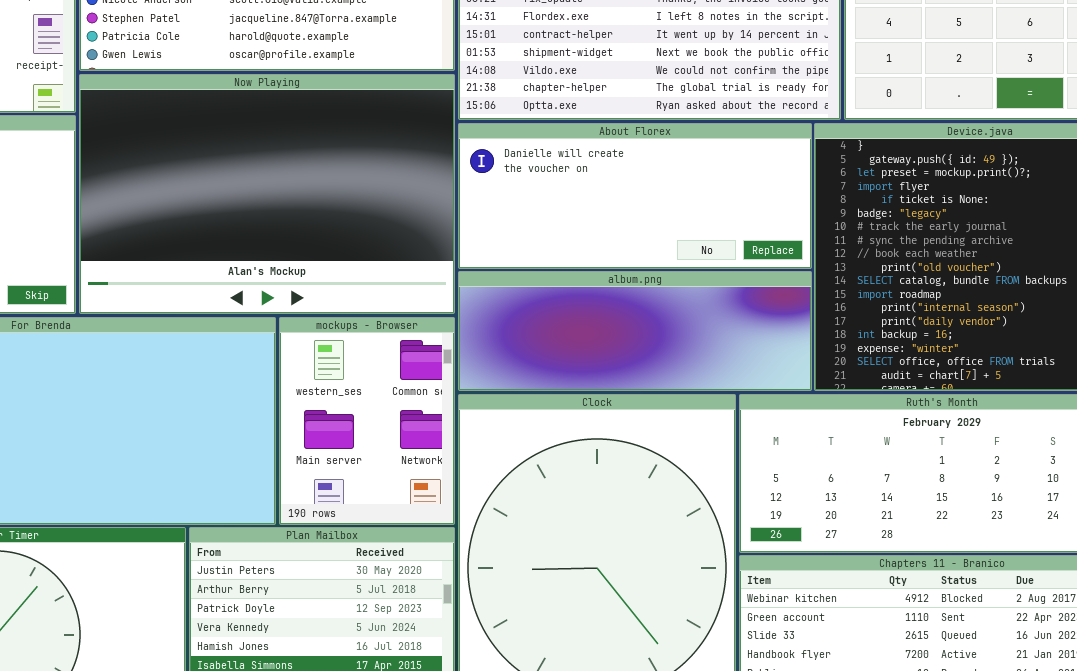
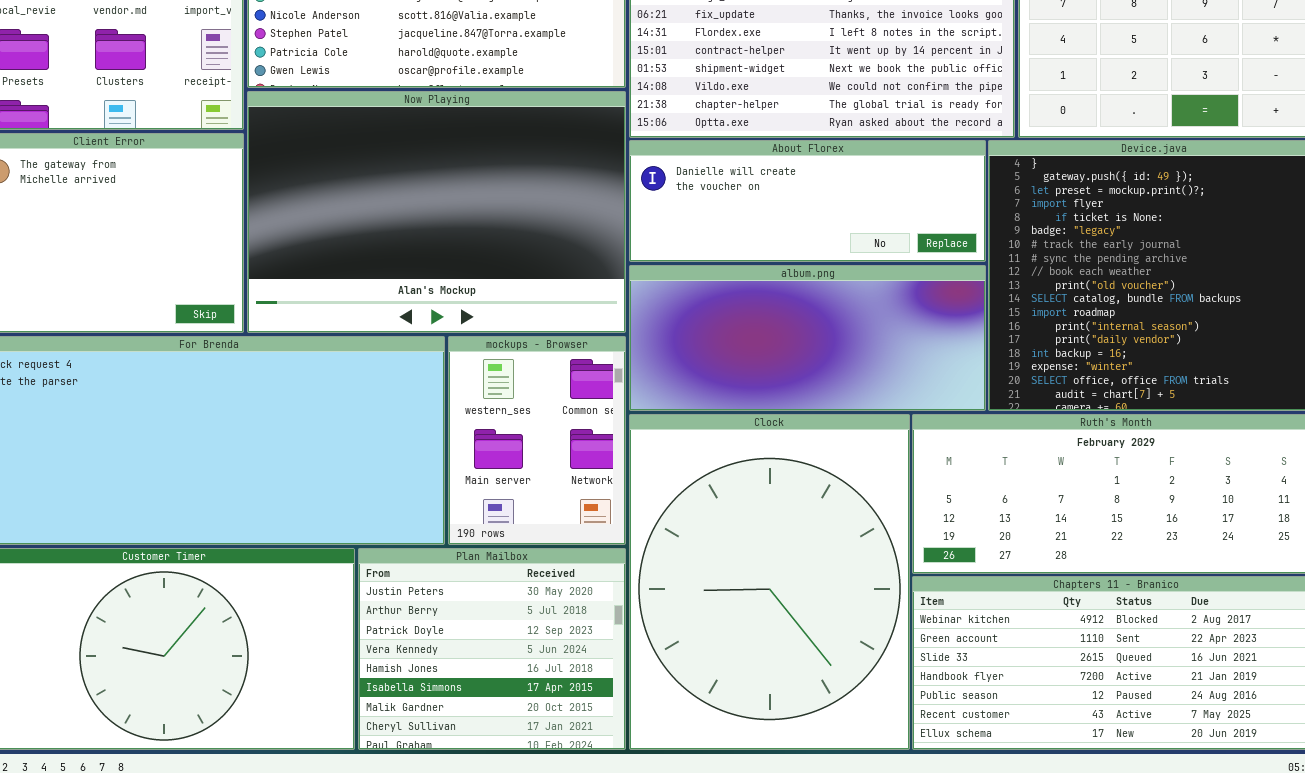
About Florex: [458,123,812,269] -> [629,140,986,262], resized
album.png: [458,271,812,391] -> [629,265,986,411], resized

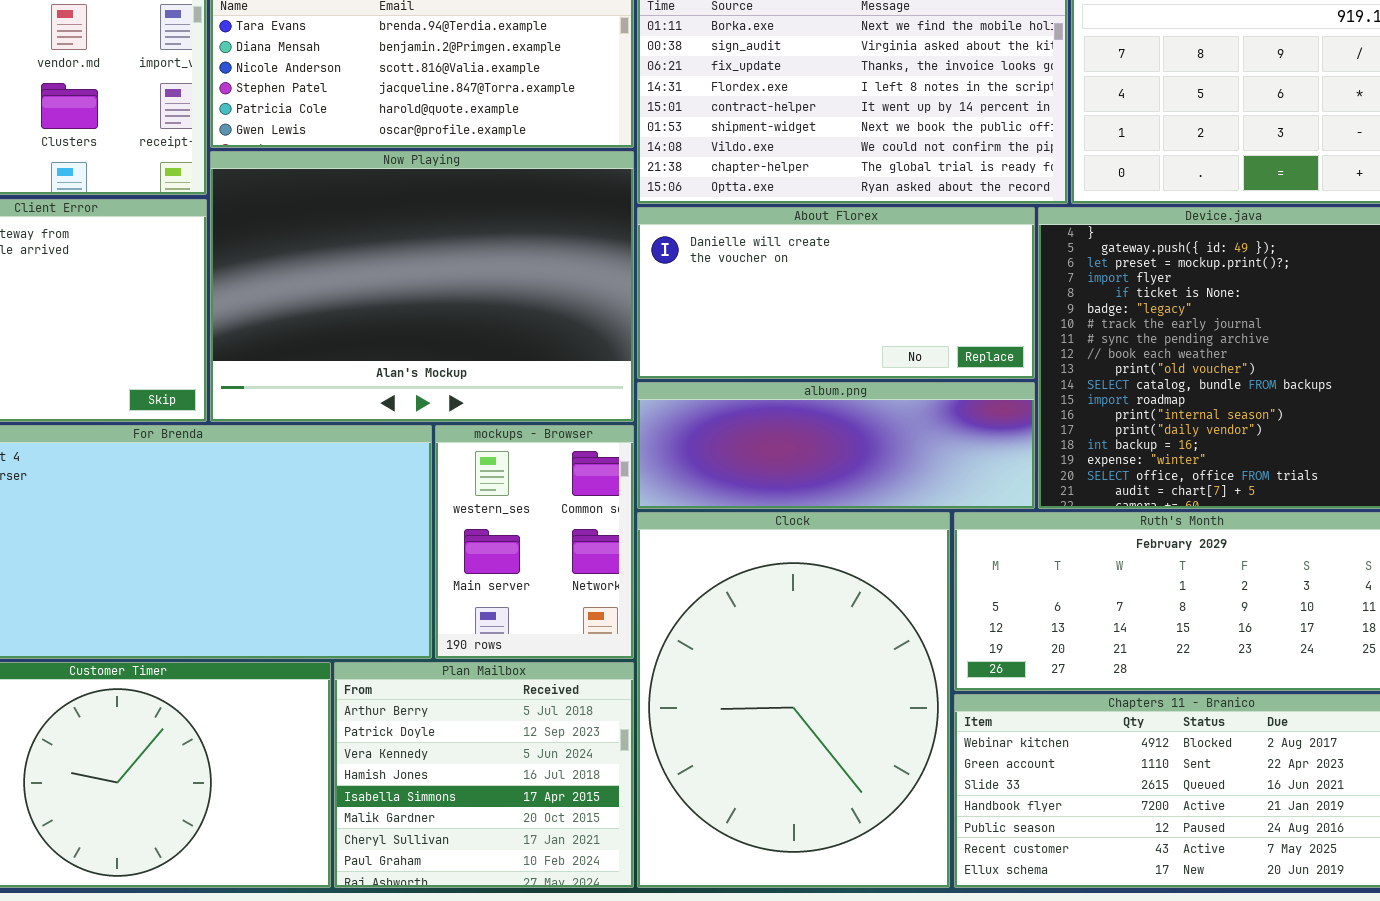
About Florex: [629,140,986,262] -> [637,207,1035,379], resized
album.png: [629,265,986,411] -> [637,382,1035,509], resized
Plan Mailbox: [358,548,626,750] -> [334,662,634,888], scrolled down 1 row

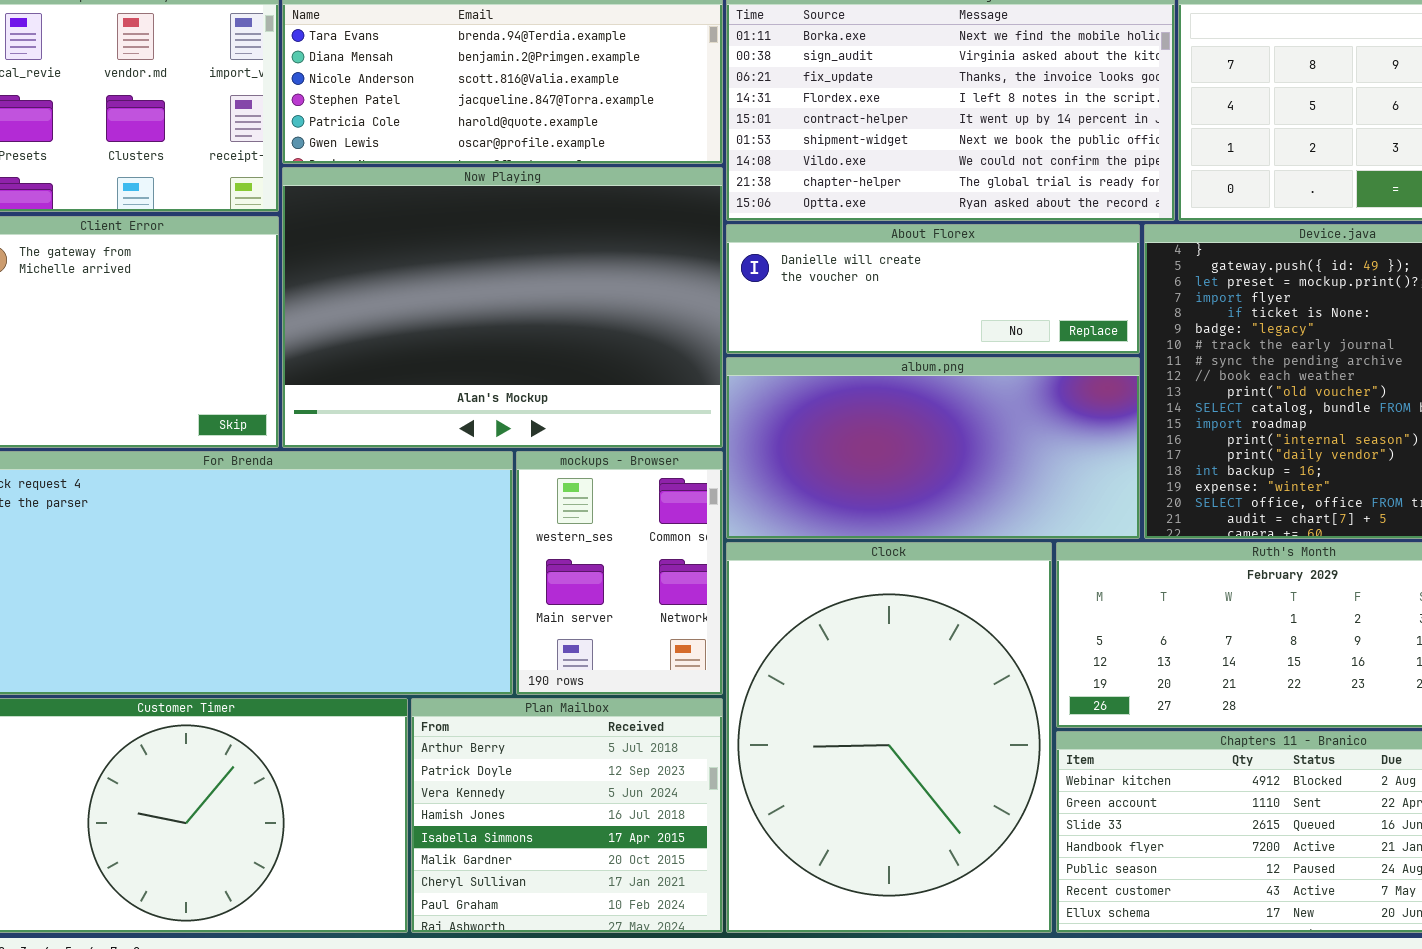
About Florex: [637,207,1035,379] -> [726,224,1140,354], resized
album.png: [637,382,1035,509] -> [726,357,1140,539], resized

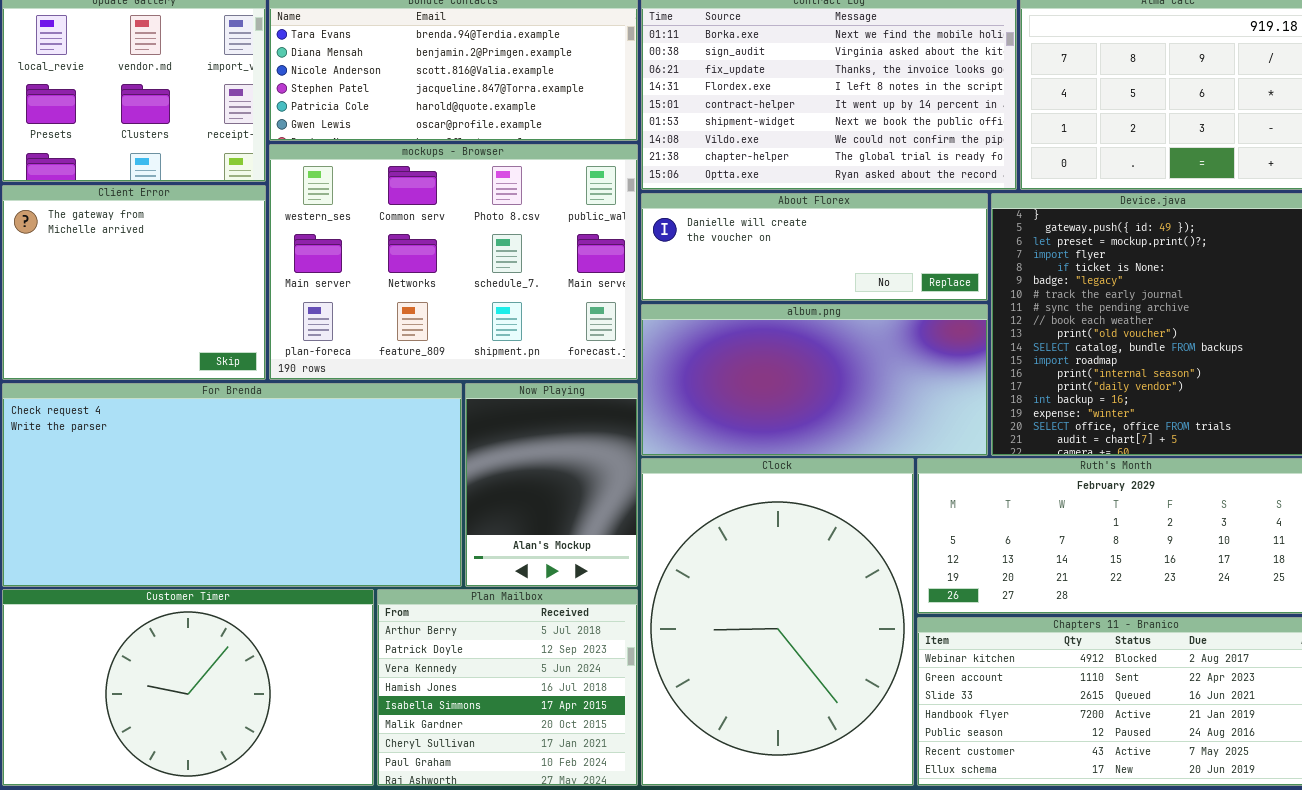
Now Playing: [282,167,723,448] -> [465,383,638,587], moved, resized
mockups - Browser: [516,451,723,695] -> [269,144,638,380], moved, resized

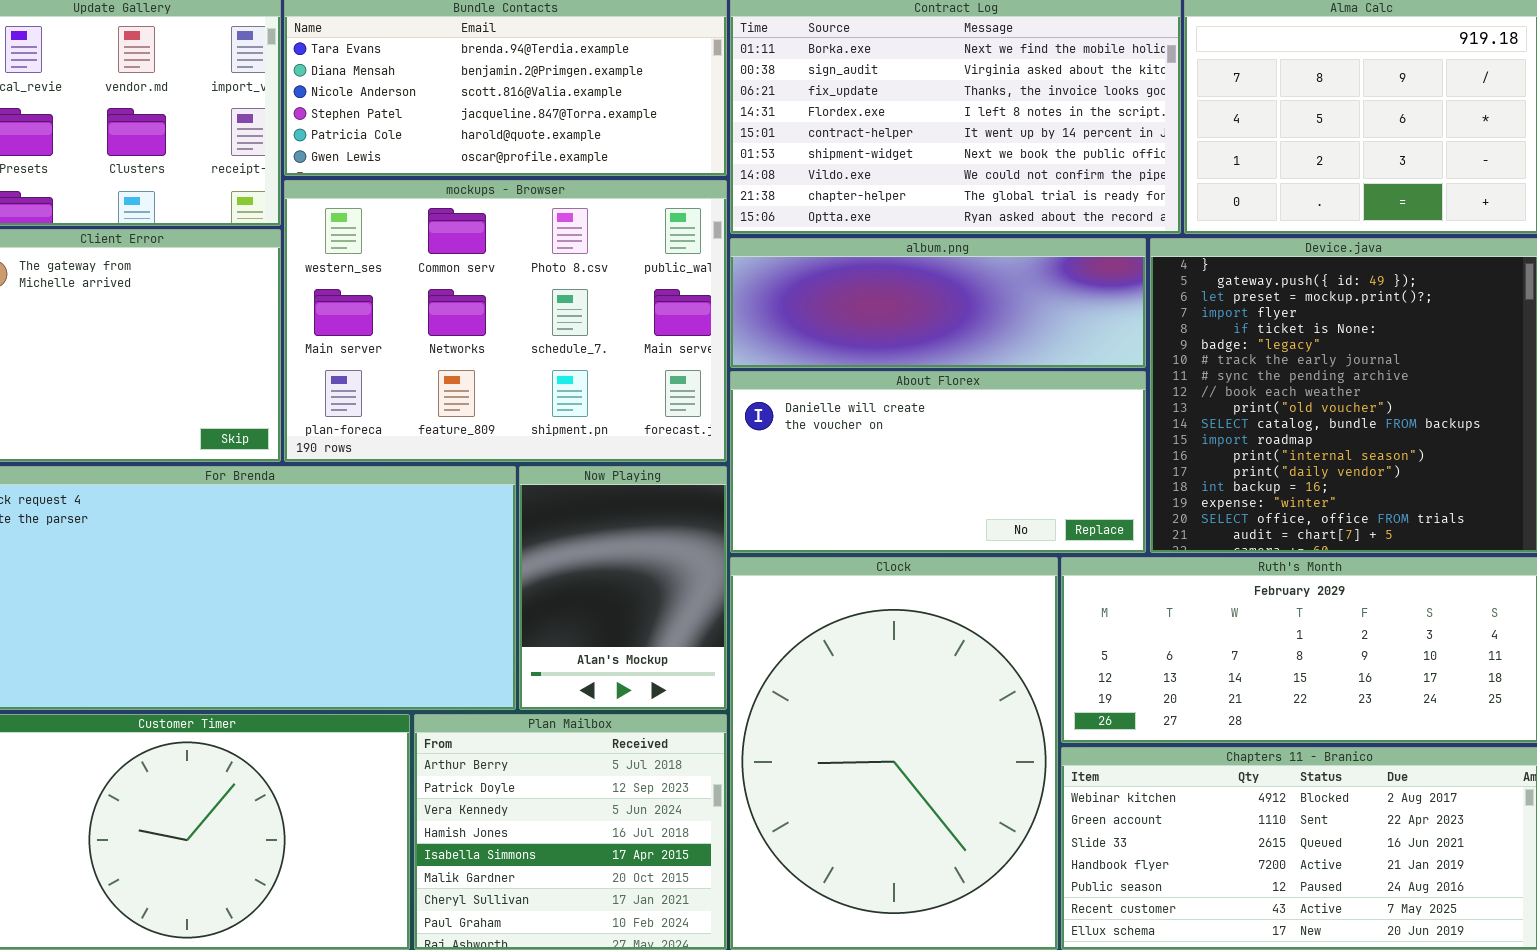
About Florex: [641,193,988,301] -> [730,371,1146,553], moved, resized
album.png: [641,304,988,456] -> [730,238,1146,368], moved, resized

